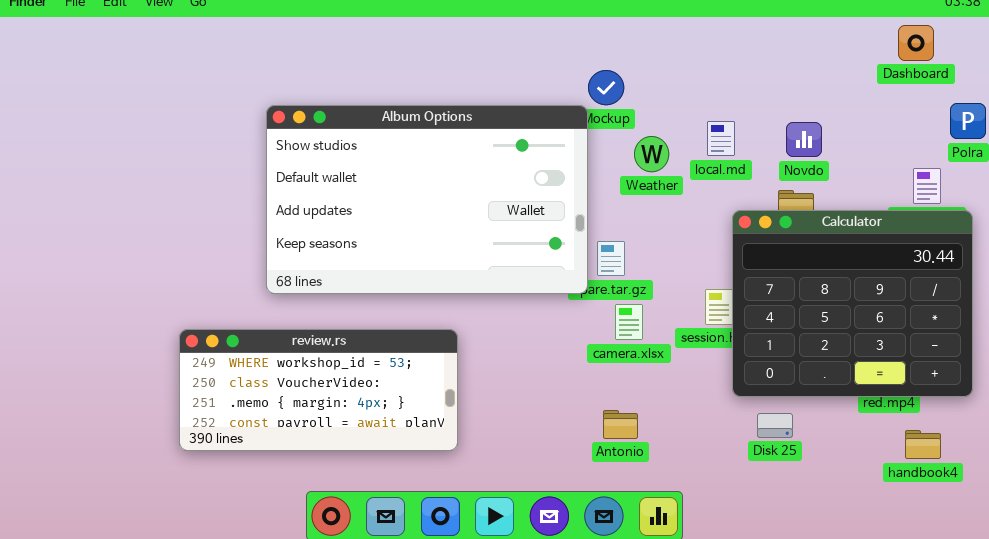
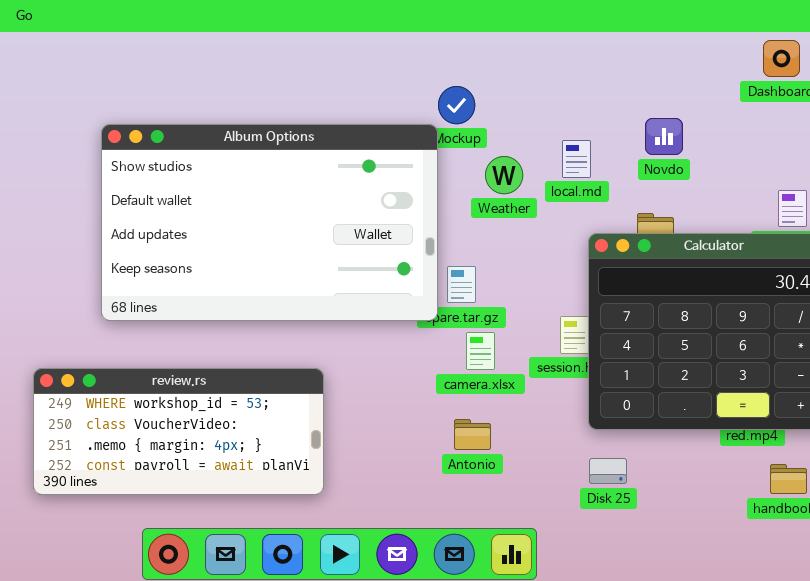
Novdo: [786,122,822,157] -> [645,118,683,155], moved
review.rs: [179,329,458,451] -> [33,368,324,495], moved
Antonio: [603,410,638,439] -> [454,419,491,450], moved
Disk 25: [757,413,793,438] -> [589,458,627,484], moved

